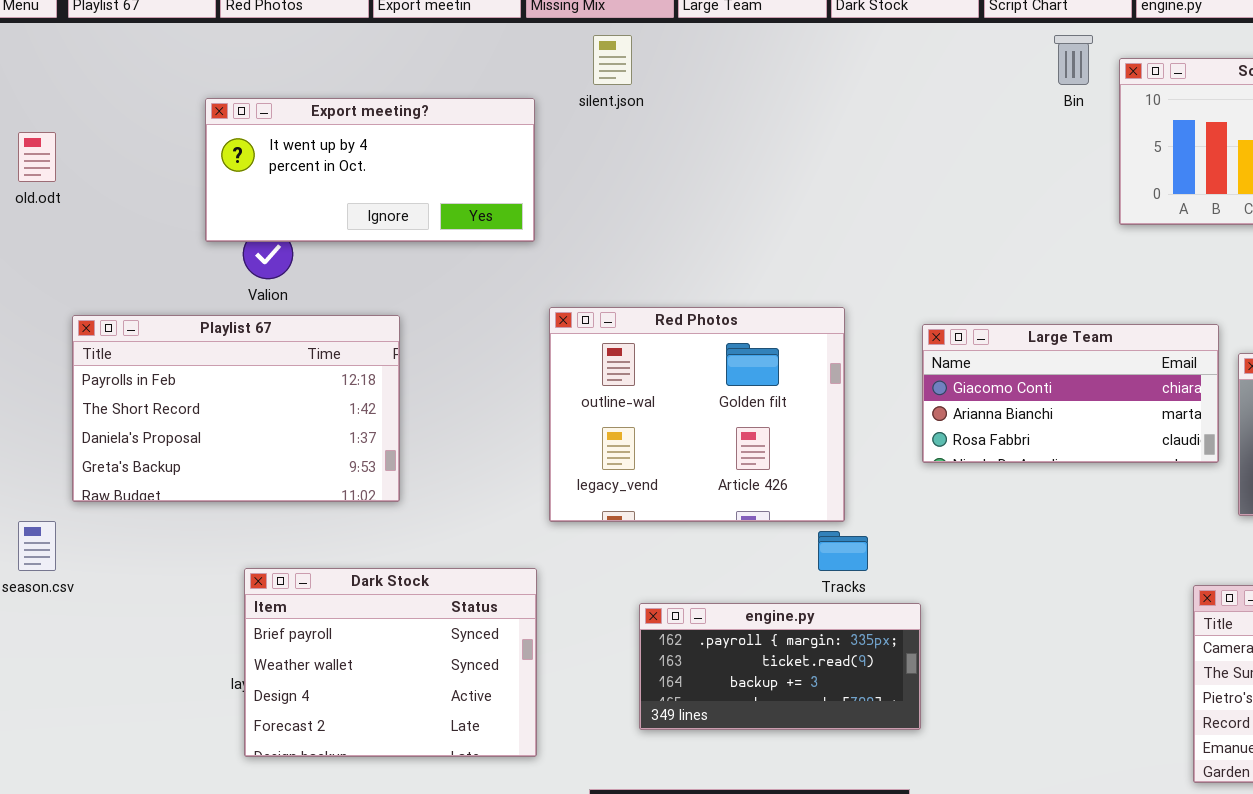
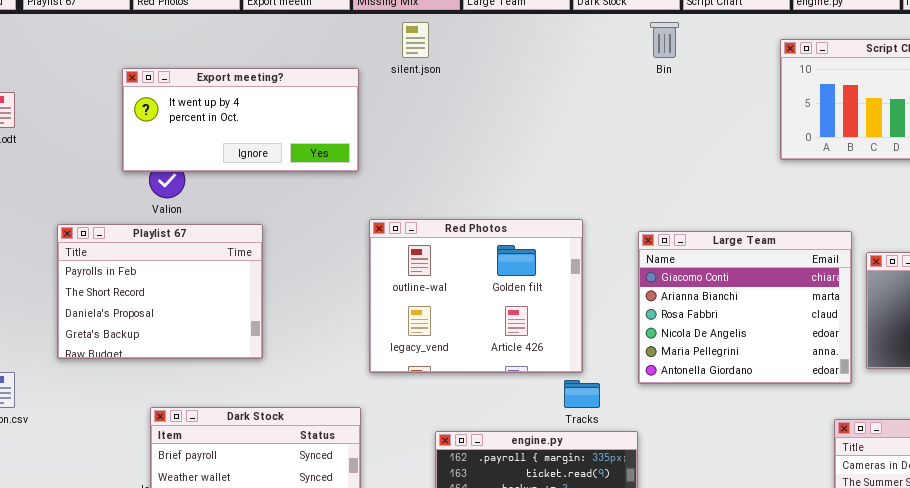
Bin: [1054,35,1093,85] -> [650,22,679,58], moved
Playlist 67: [72,315,400,502] -> [57,224,263,359], resized
Large Team: [922,324,1219,463] -> [638,231,852,384], resized

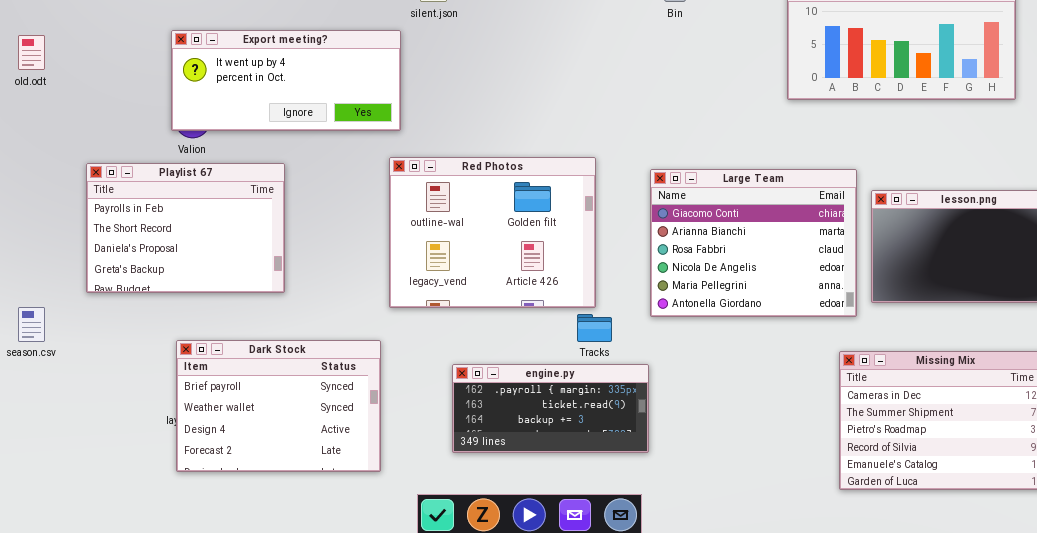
Export meeting?: [122,68,359,172] -> [171,30,401,131], moved

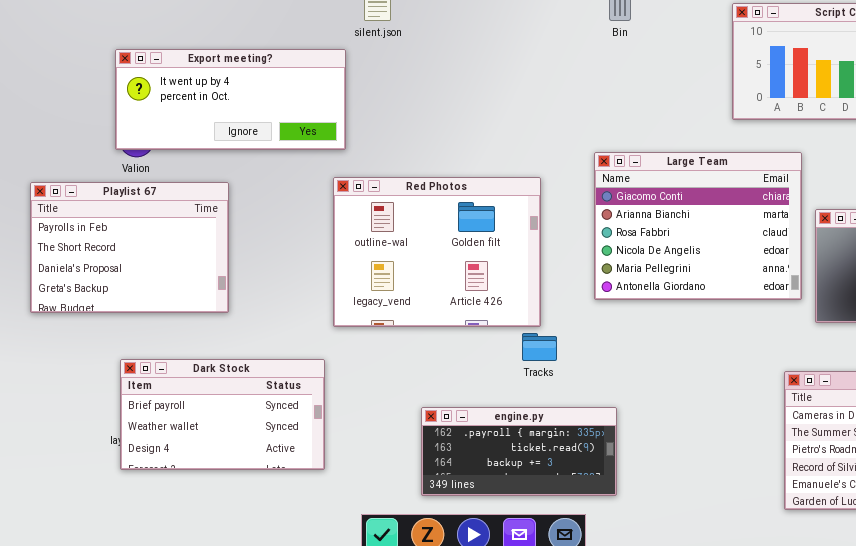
Large Team: [650,169,857,317] -> [594,152,802,300], moved
Dark Stock: [176,340,381,472] -> [120,359,325,470], resized
engine.py: [452,364,649,453] -> [421,407,617,496], moved

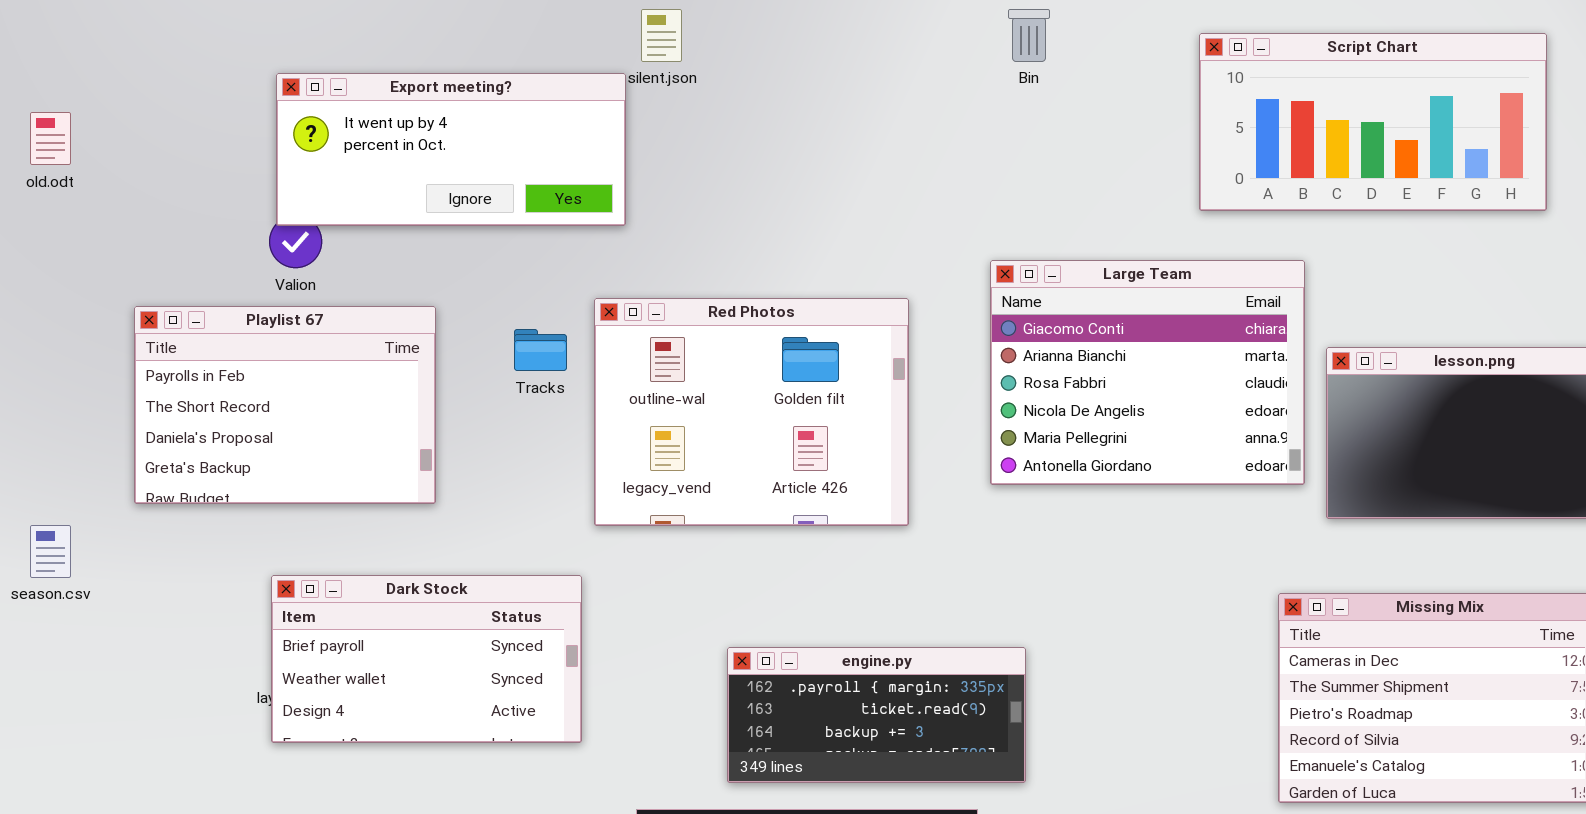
Export meeting?: [115,49,346,150] -> [276,73,626,226], moved
Tracks: [522,333,557,361] -> [514,329,567,371], moved

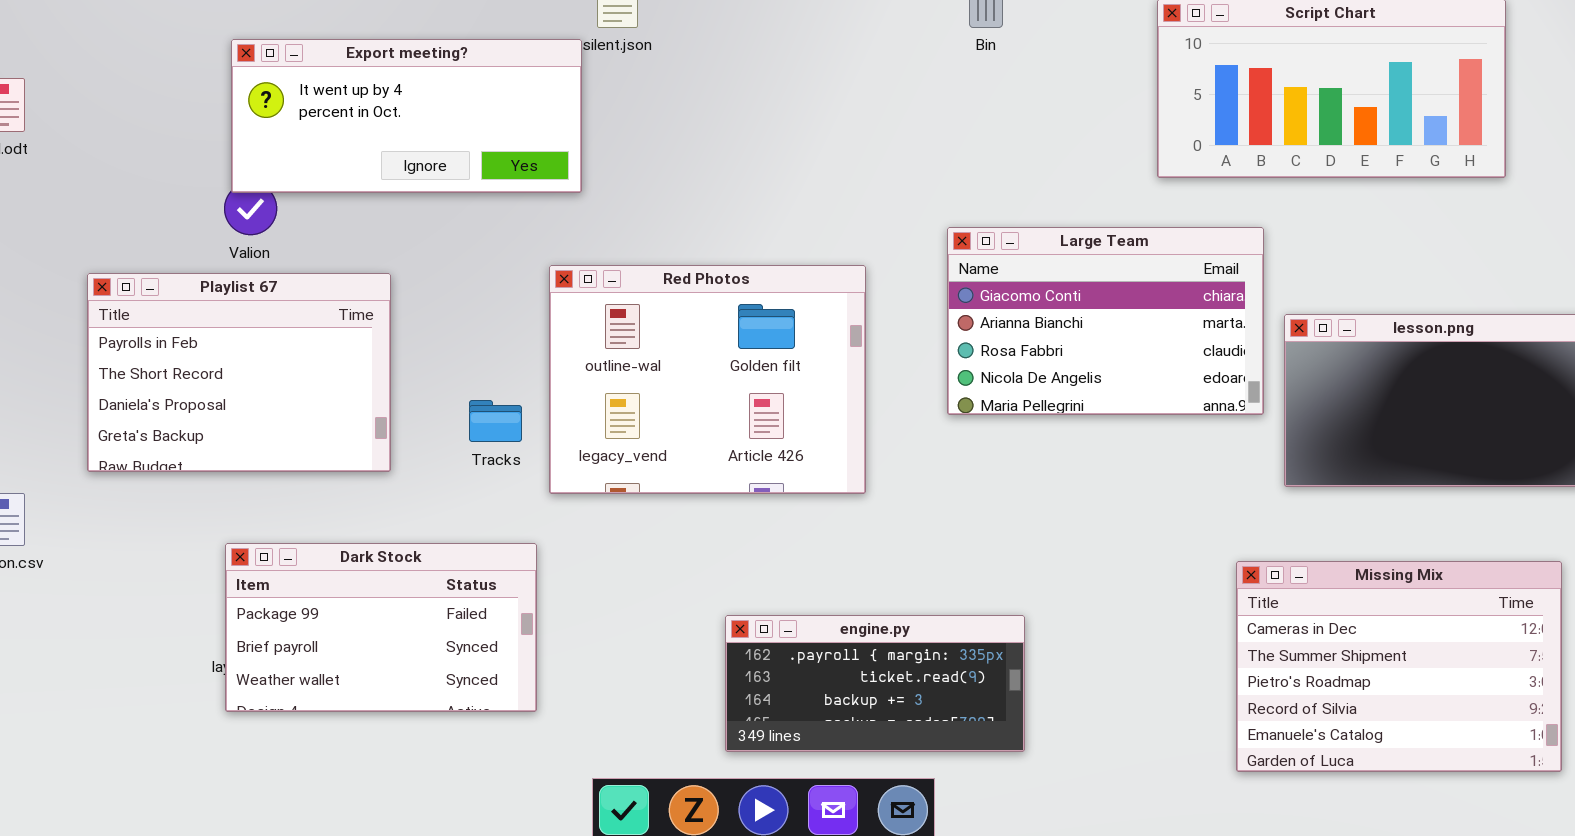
Large Team: [990,260,1305,485] -> [947,227,1264,415], resized
Tracks: [514,329,567,371] -> [469,400,522,442], moved
Dark Stock: [271,575,582,743] -> [225,543,537,712], scrolled up 1 row
engine.py: [727,647,1026,783] -> [725,615,1025,752], moved

